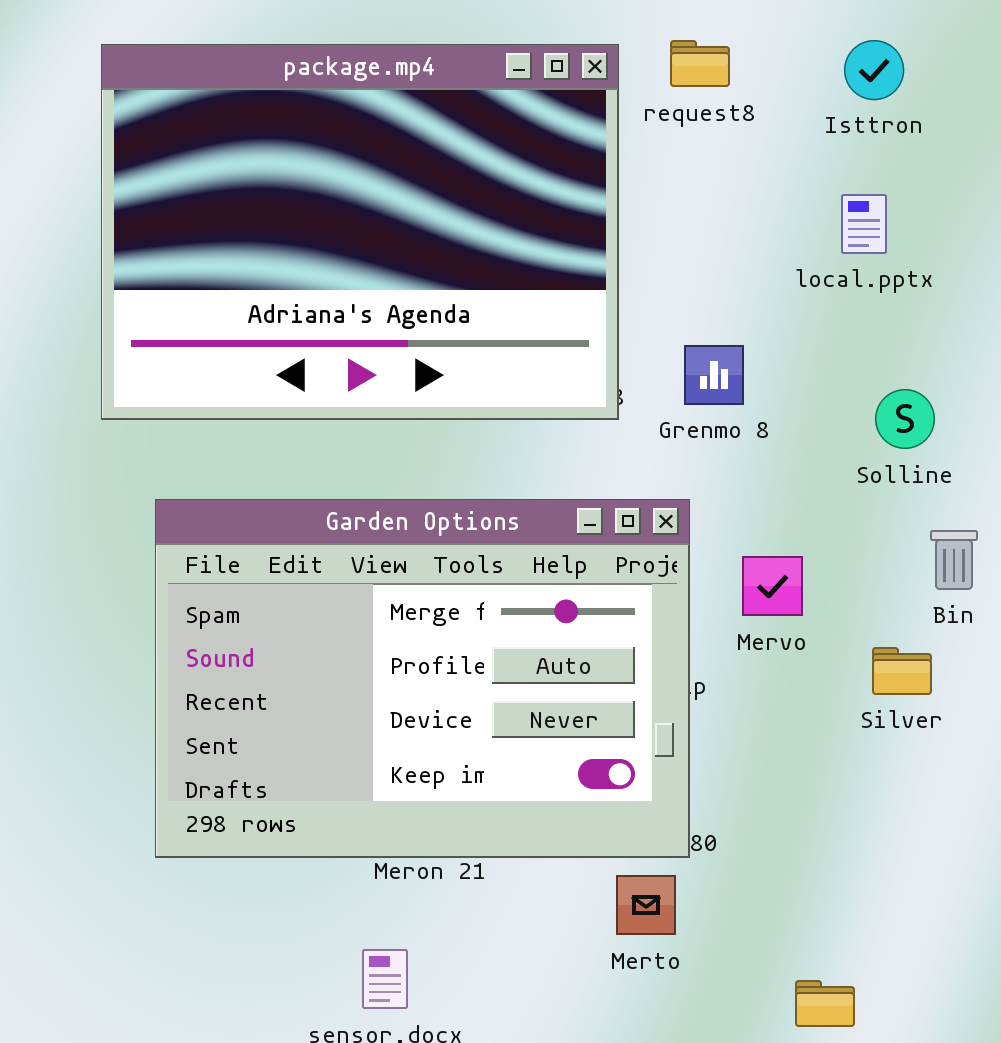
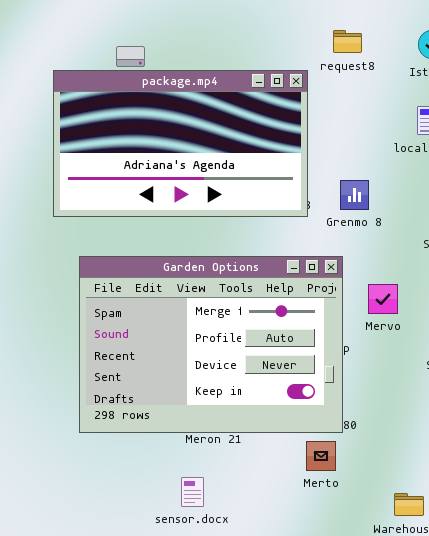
package.mp4: [101,44,619,420] -> [53,70,308,217], resized

